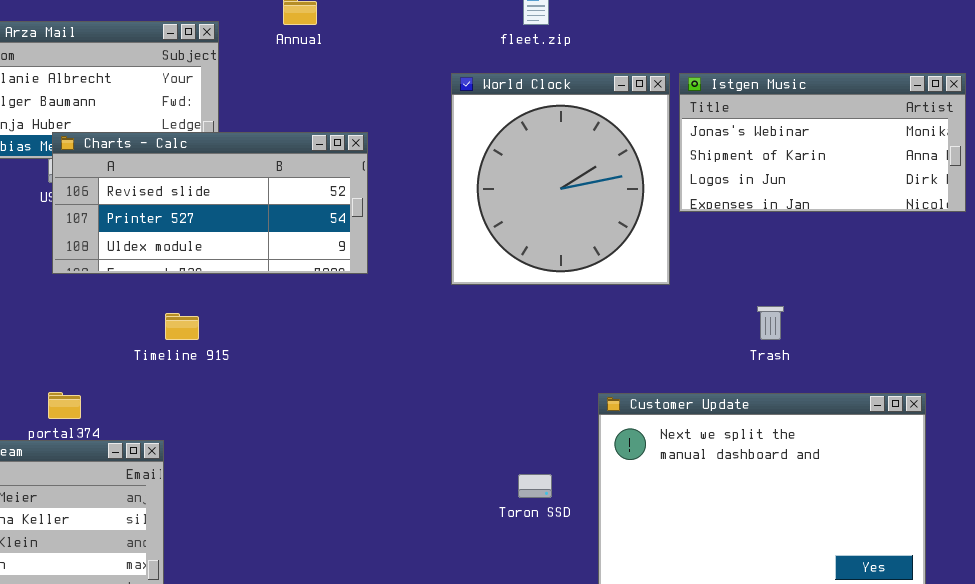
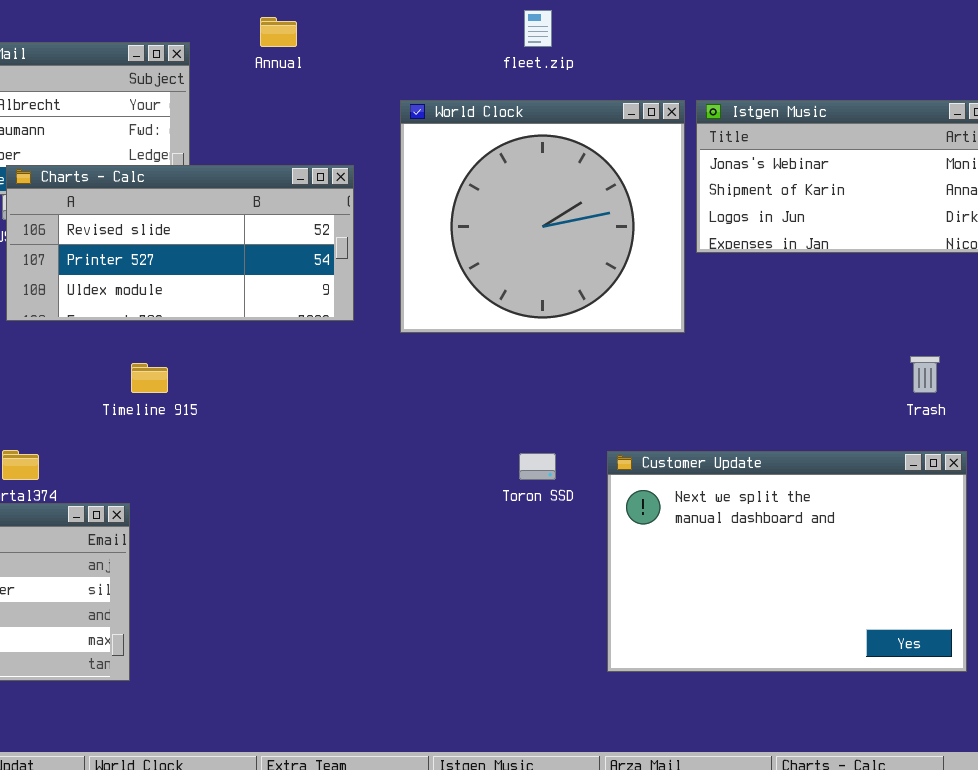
World Clock: [451,73,670,285] -> [400,100,685,333], resized
Trash: [757,306,784,340] -> [910,356,940,393], moved
Toron SSD: [518,474,552,498] -> [519,453,556,480], moved

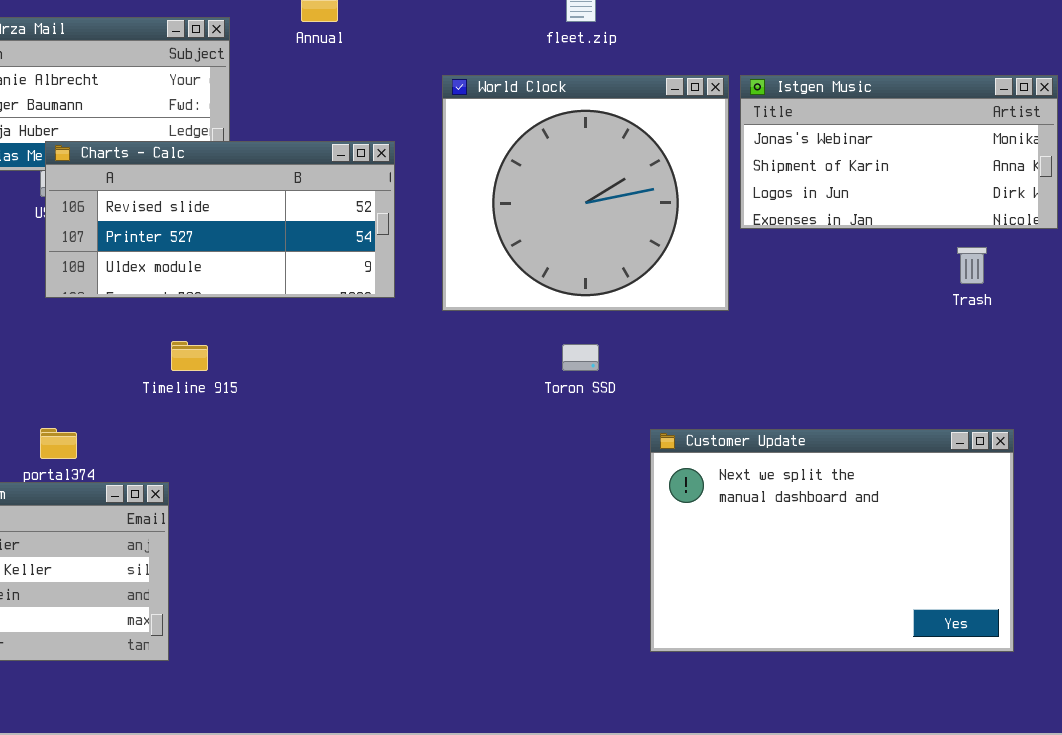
Trash: [910,356,940,393] -> [957,247,987,284], moved
Toron SSD: [519,453,556,480] -> [562,344,599,371], moved

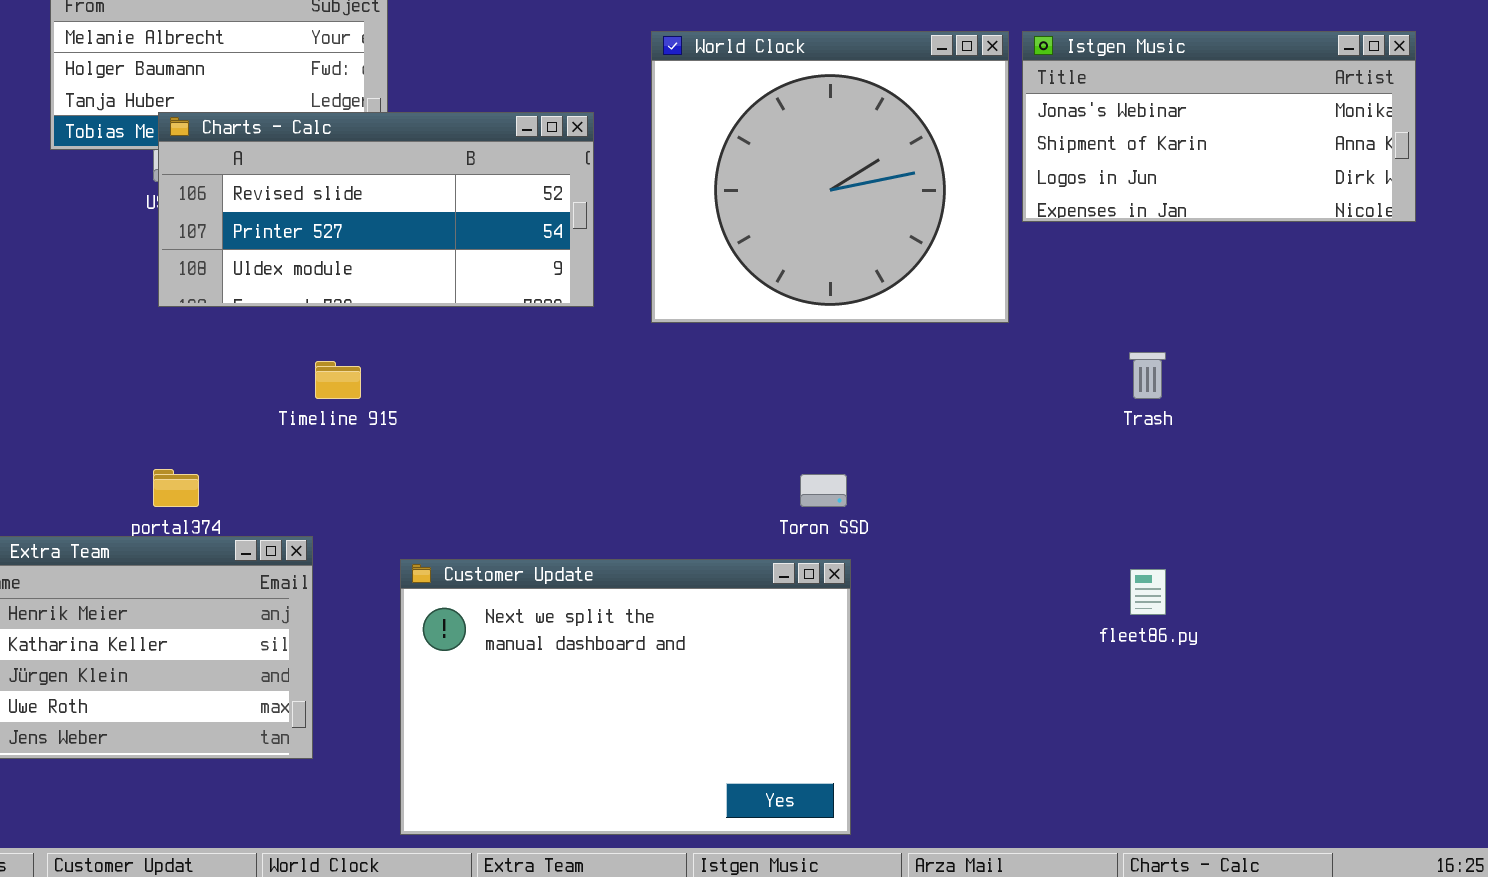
Trash: [957,247,987,284] -> [1129,352,1166,399], moved
Toron SSD: [562,344,599,371] -> [800,474,847,507], moved
Customer Update: [650,429,1014,652] -> [400,559,851,835], moved

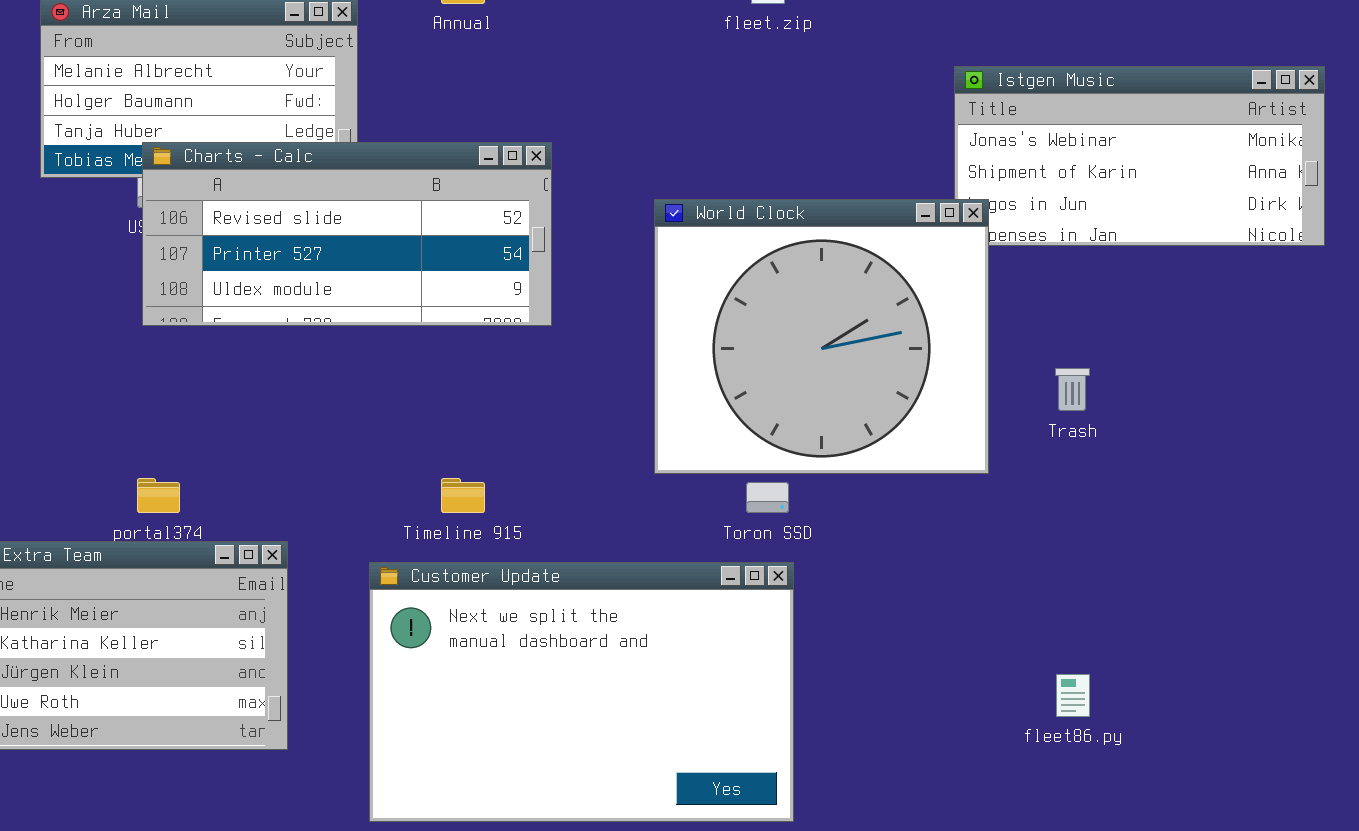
World Clock: [651,31,1009,323] -> [654,199,989,474], moved
Timeline 915: [315,361,361,399] -> [441,478,485,513], moved
fleet86.py: [1130,569,1166,615] -> [1056,674,1090,717], moved

